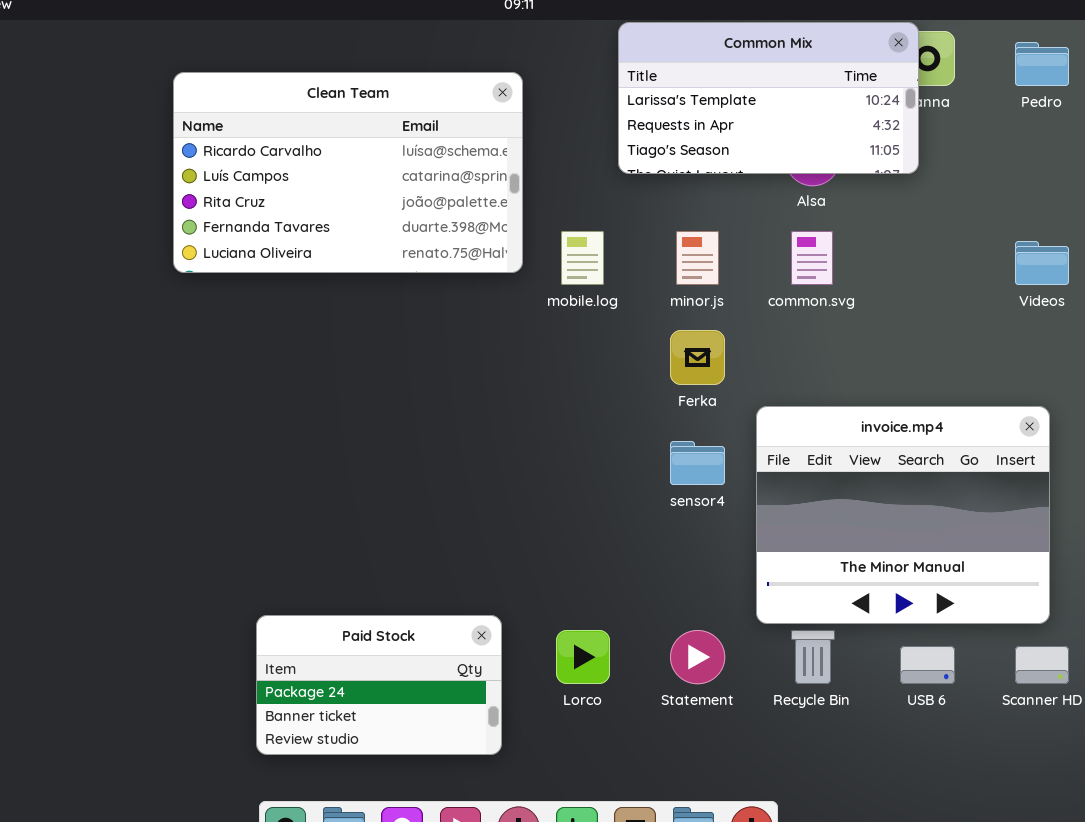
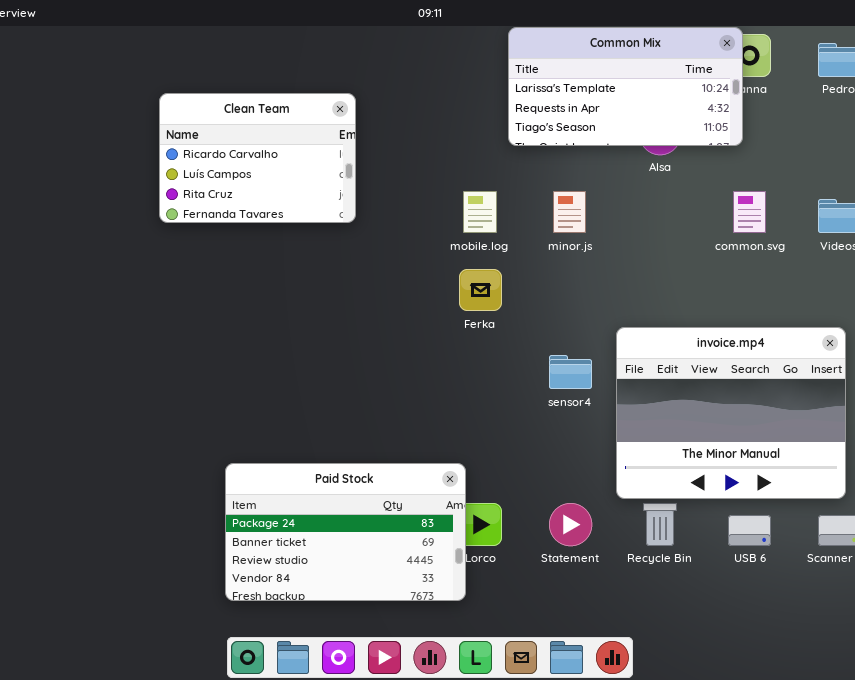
Clean Team: [173,72,523,273] -> [159,93,356,223], resized
common.svg: [791,231,833,285] -> [733,191,766,233], moved
Ferka: [670,330,725,385] -> [459,269,502,311], moved
Paid Stock: [256,615,502,755] -> [225,463,466,601], resized

